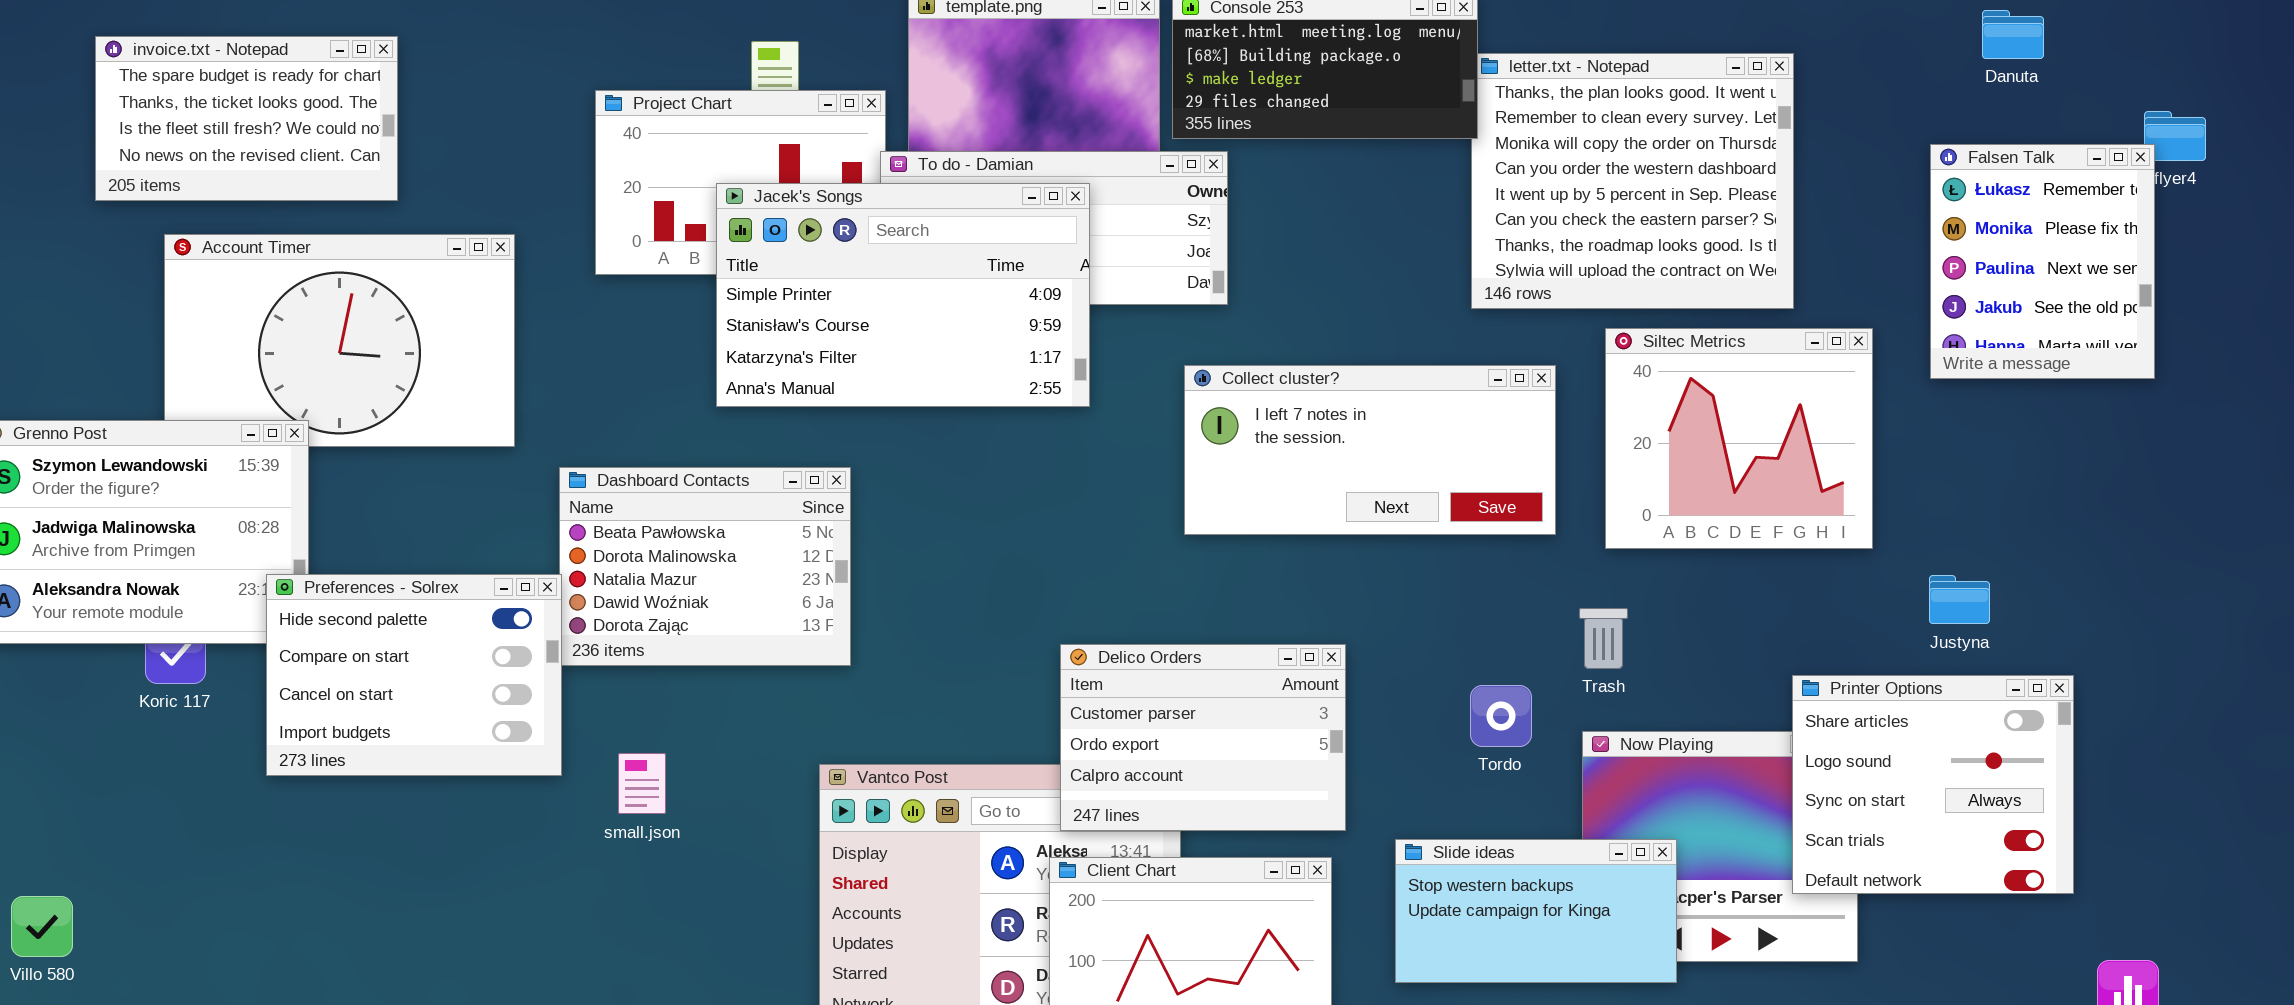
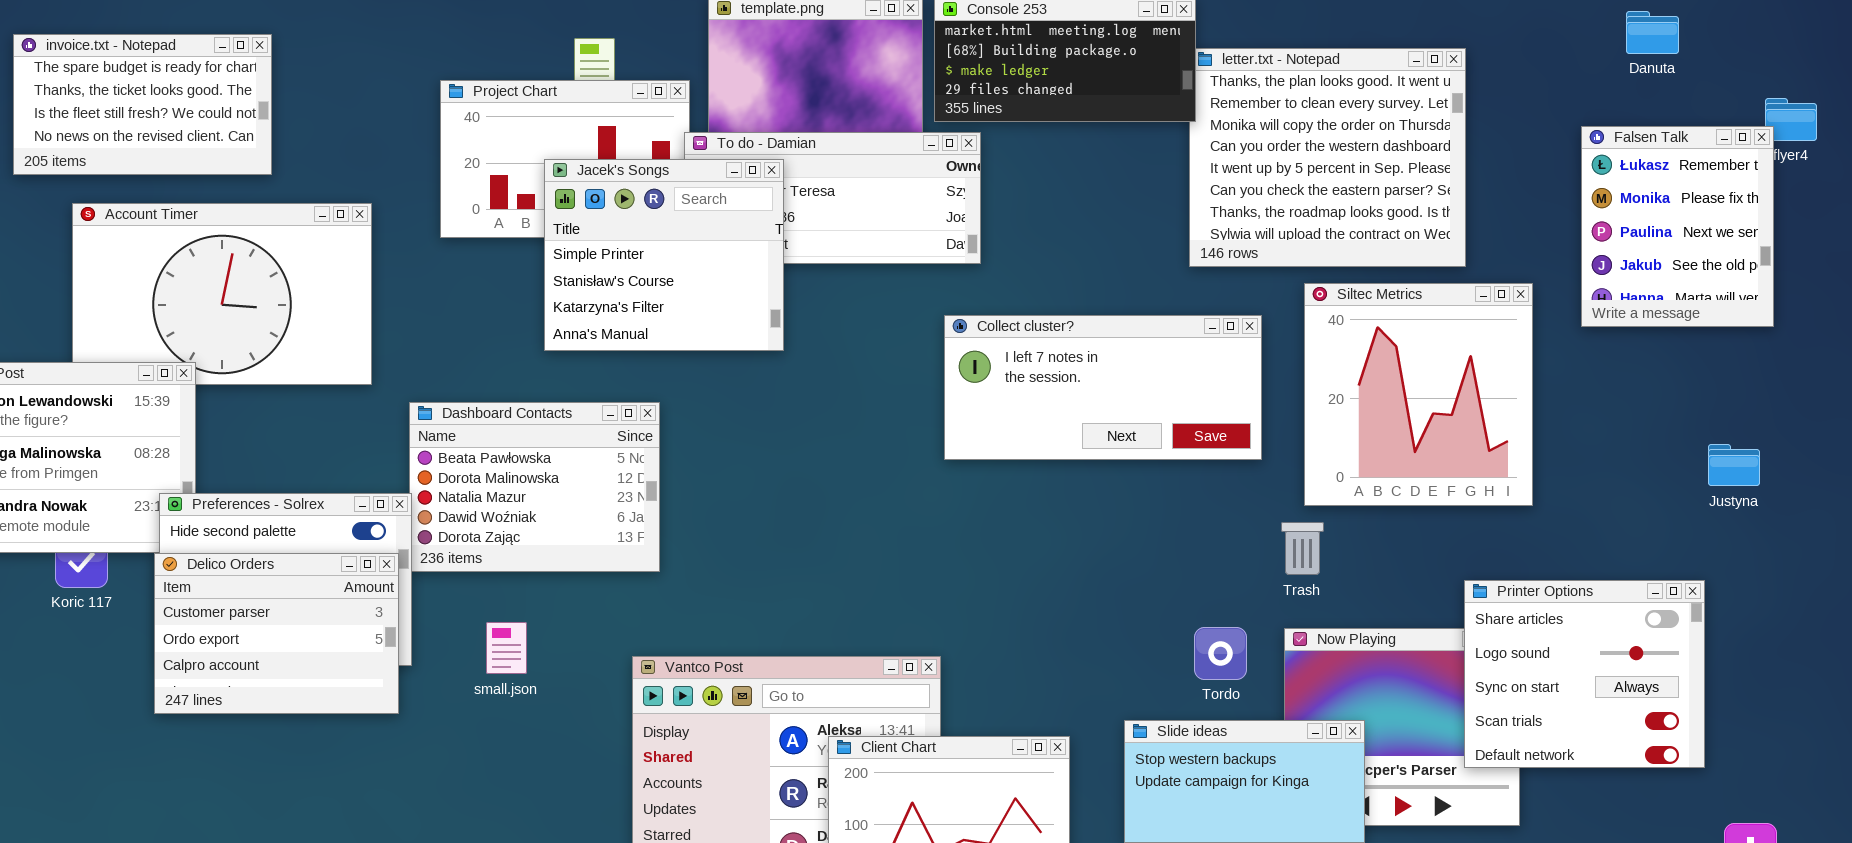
Jacek's Songs: [716,183,1090,407] -> [544,159,784,351], resized
Siltec Metrics: [1605,328,1873,549] -> [1304,283,1533,506], resized
Justyna: [1929,575,1990,624] -> [1708,444,1760,486], moved
Delico Orders: [1060,644,1346,831] -> [154,553,399,714], moved
Tordo: [1470,685,1532,747] -> [1194,627,1247,680], moved
small.json: [618,753,666,814] -> [486,622,527,674], moved

